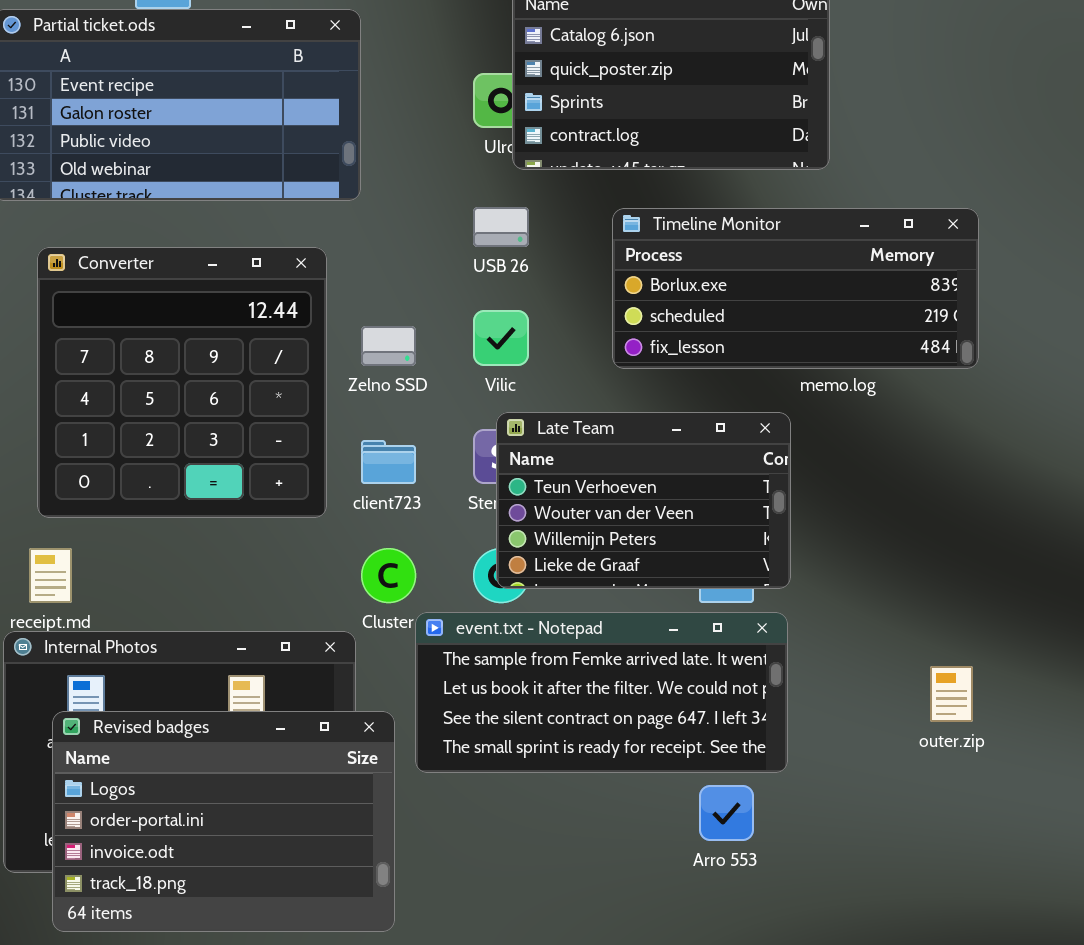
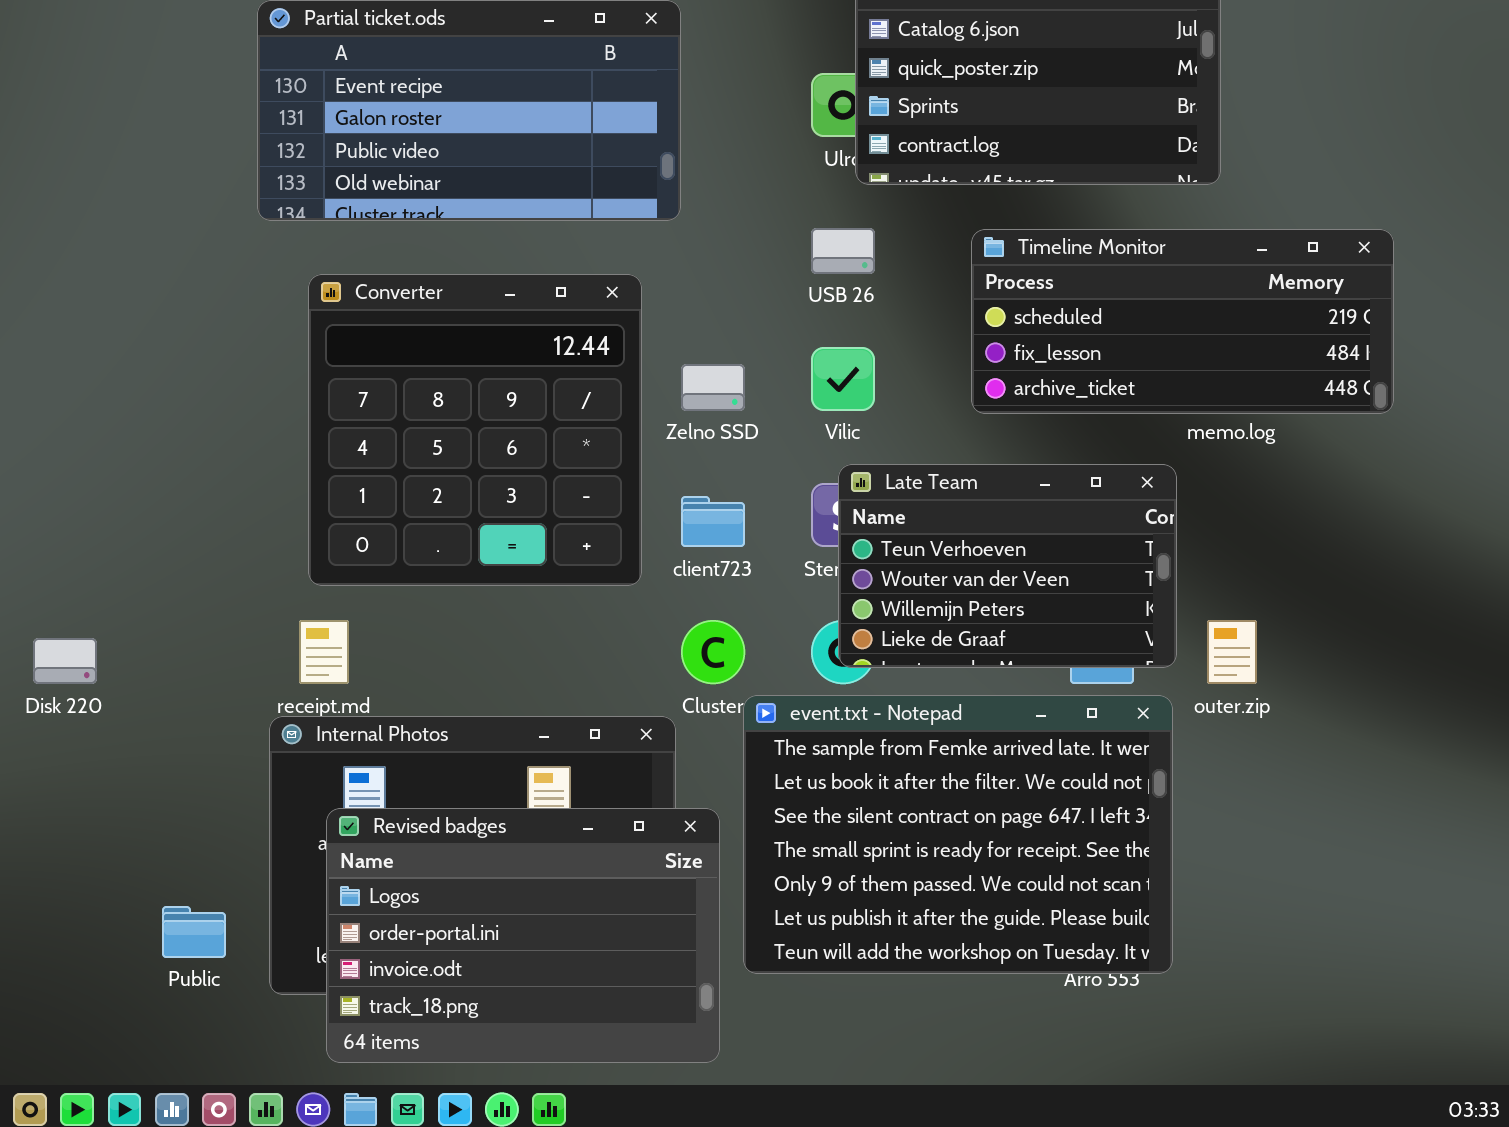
Timeline Monitor: [612,208,979,369] -> [971,229,1394,414], scrolled down 1 row
event.txt - Notepad: [415,612,788,773] -> [743,695,1173,974], resized
outer.zip: [930,666,973,722] -> [1207,620,1257,684], moved

